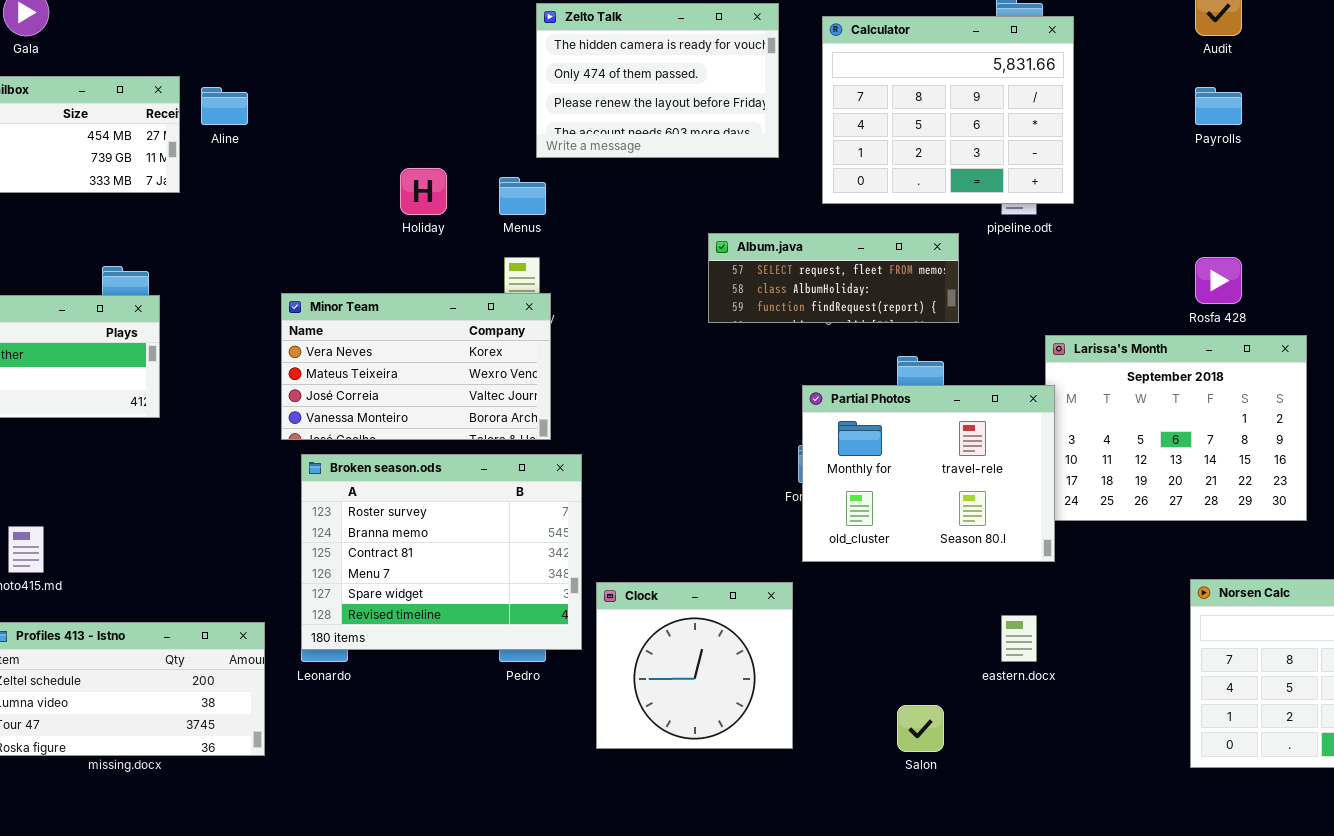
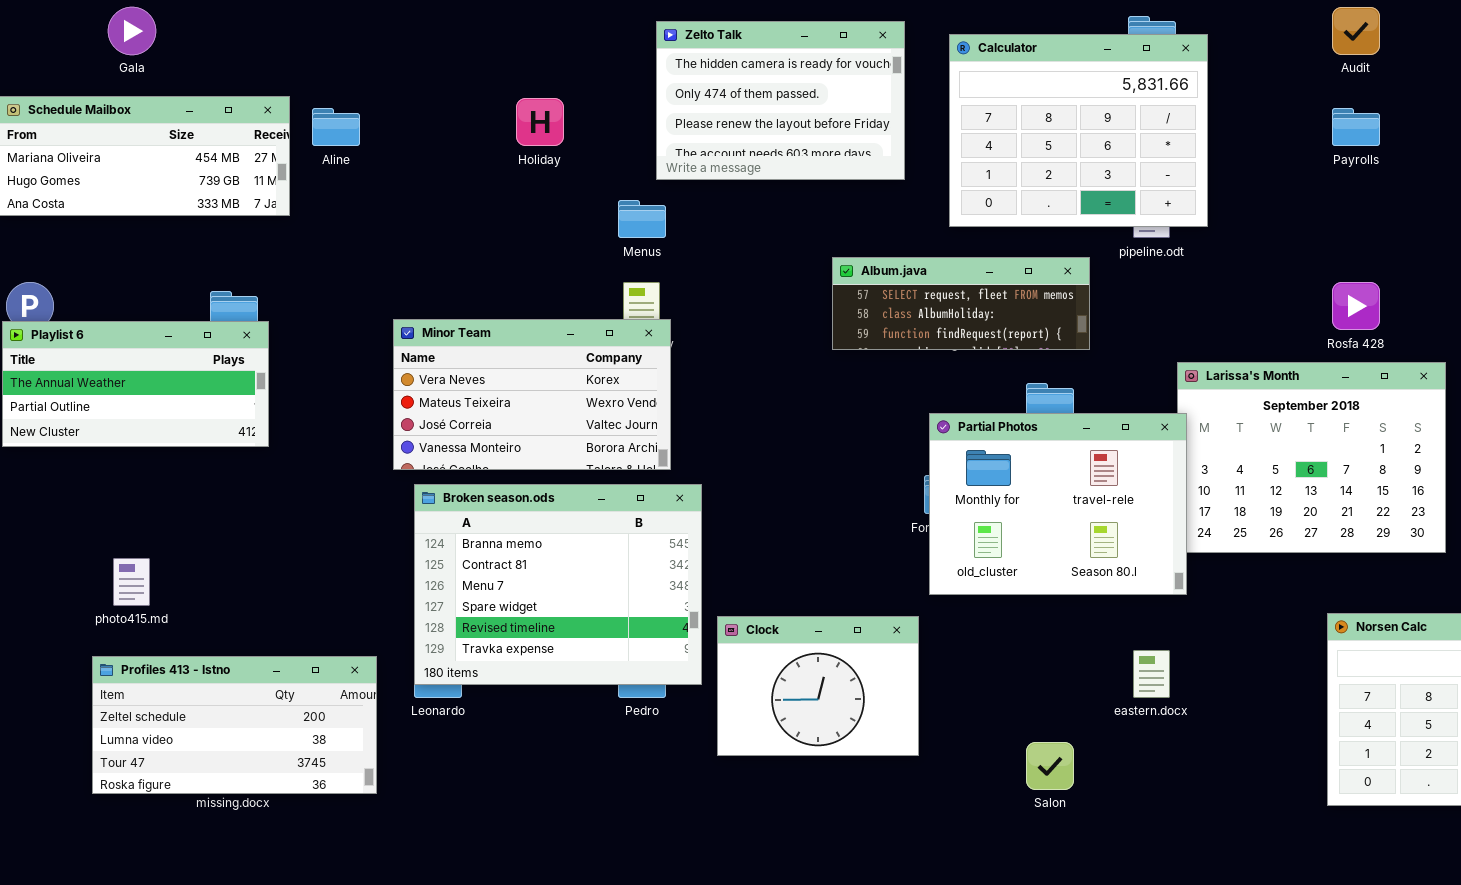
Holiday: [400,168,447,215] -> [516,98,564,146], moved
Broken season.ods: [301,454,582,650] -> [414,484,702,685], scrolled down 1 row
Clock: [596,582,793,749] -> [717,616,919,756], resized

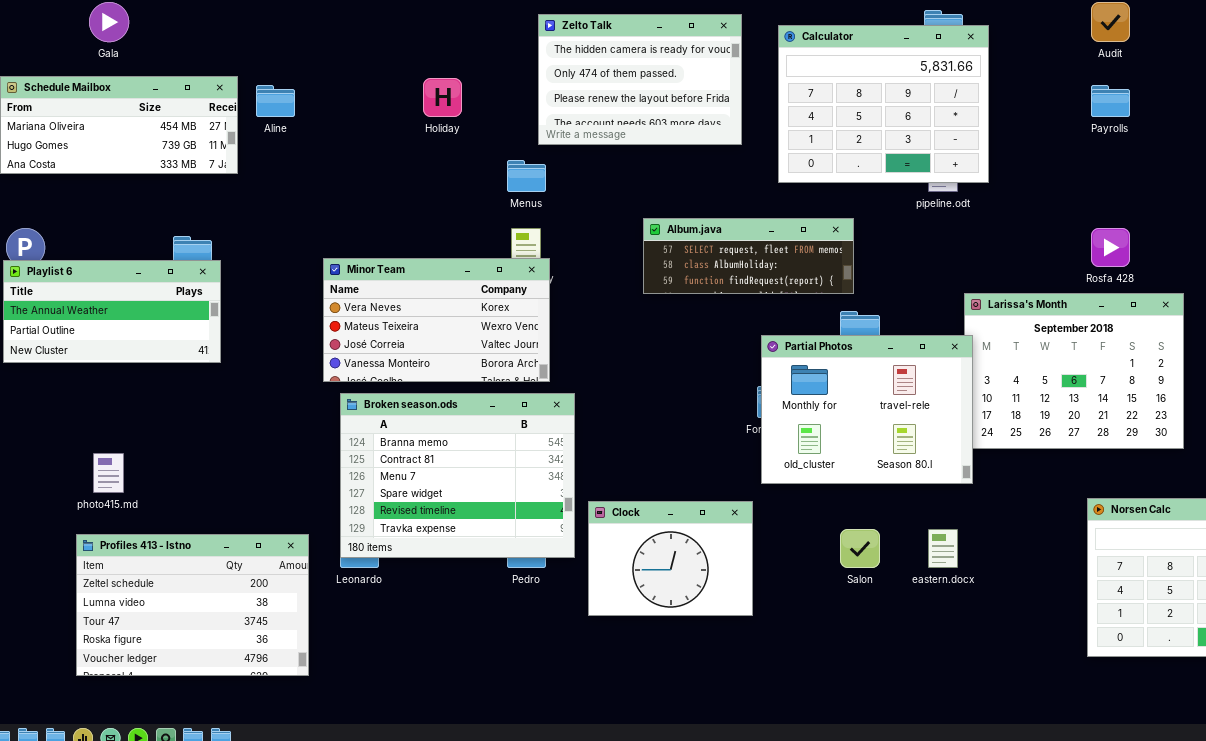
Album.java: [832,257,1090,350] -> [643,218,854,294], moved
Profiles 413 - Istno: [92,656,377,794] -> [76,534,309,676], resized
Salon: [1026,742,1074,790] -> [840,529,880,568], moved

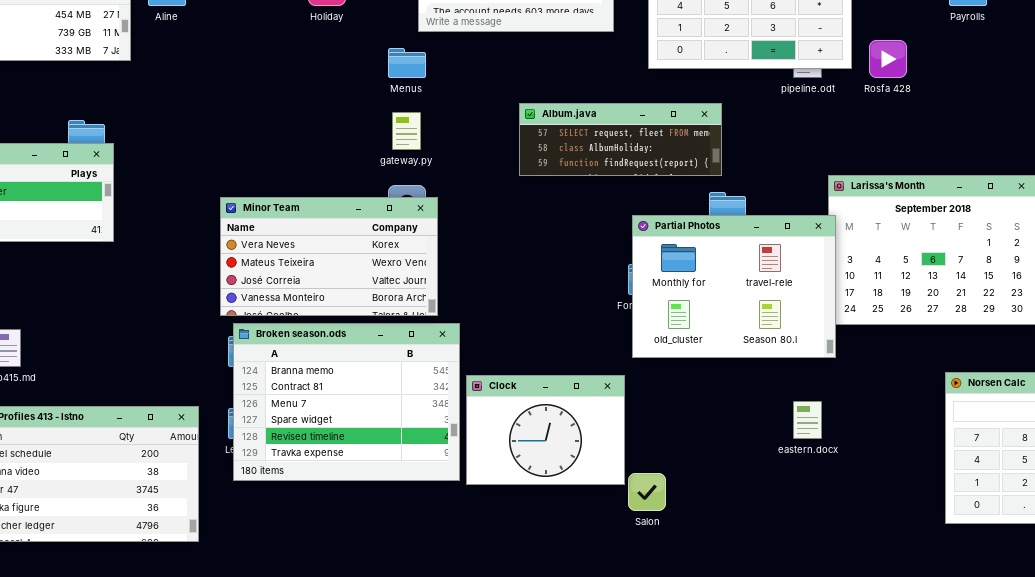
Rosfa 428: [1091,228,1130,267] -> [869,40,907,78], moved
Minor Team: [323,258,550,382] -> [220,197,438,316], moved
Broken season.ods: [340,393,575,558] -> [233,323,460,481], moved
Salon: [840,529,880,568] -> [628,473,666,511], moved

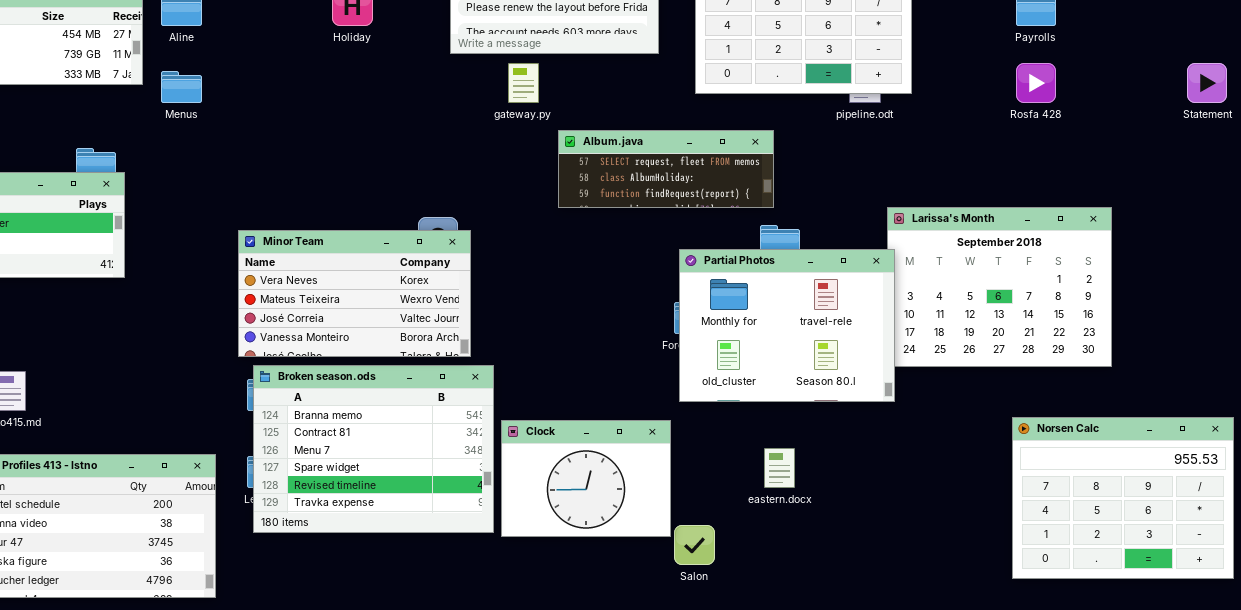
Rosfa 428: [869,40,907,78] -> [1016,63,1056,103], moved
Menus: [388,48,426,78] -> [161,71,202,103], moved
gateway.py: [392,112,421,150] -> [508,63,539,103], moved
eastern.docx: [793,401,822,439] -> [764,448,795,488], moved

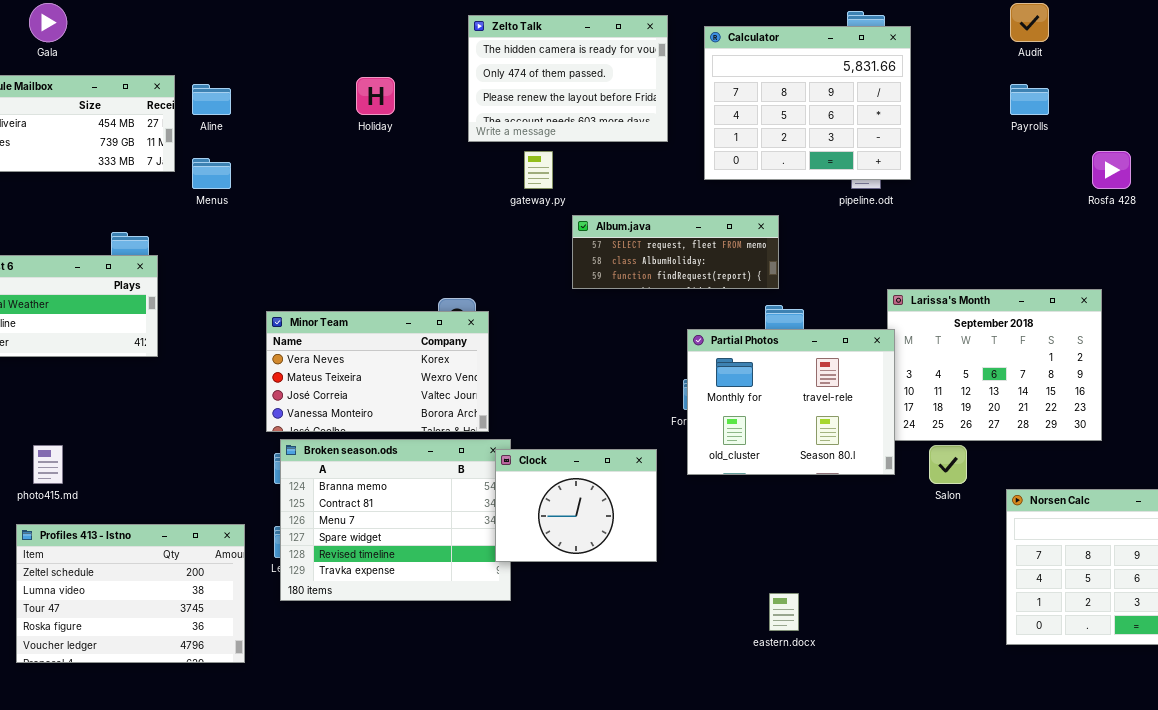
Rosfa 428: [1016,63,1056,103] -> [1092,151,1131,189], moved
Clock: [501,420,671,537] -> [495,449,657,562], moved
eastern.docx: [764,448,795,488] -> [769,593,799,631], moved
Salon: [674,525,715,565] -> [929,445,967,484], moved

